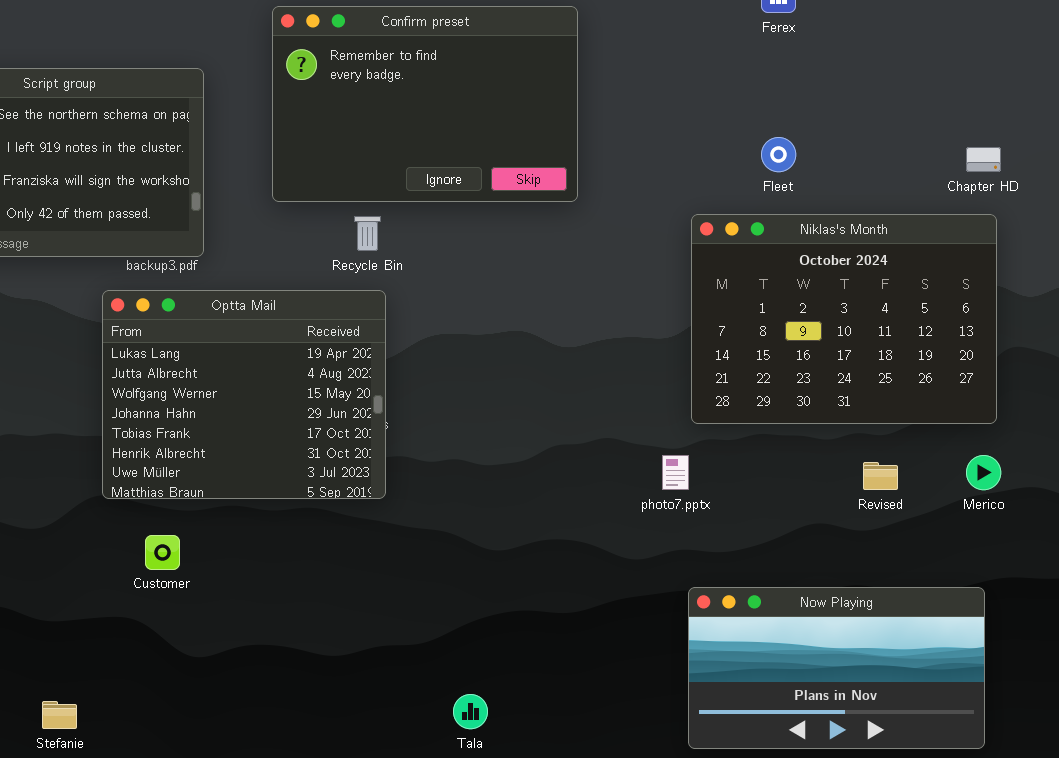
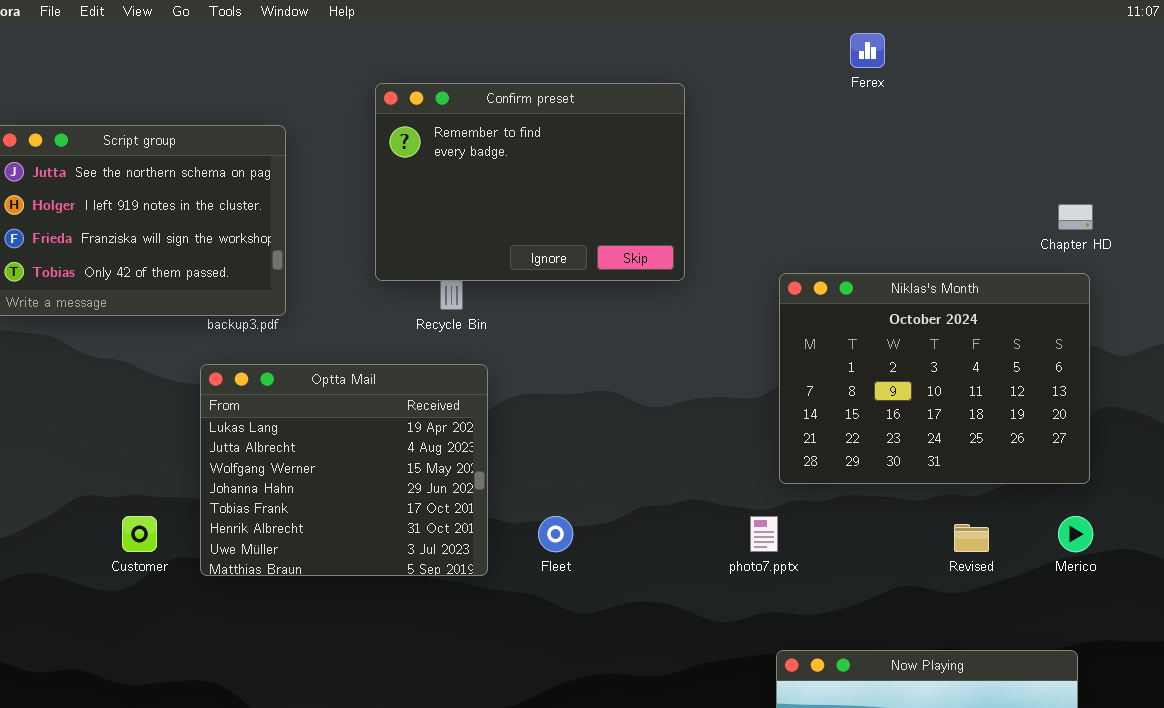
Confirm preset: [272,6,578,202] -> [375,83,685,281], moved
Fleet: [761,137,796,172] -> [538,516,573,552], moved
Optta Mail: [102,290,386,499] -> [200,364,488,576], moved
Customer: [145,535,180,570] -> [122,516,157,552], moved

